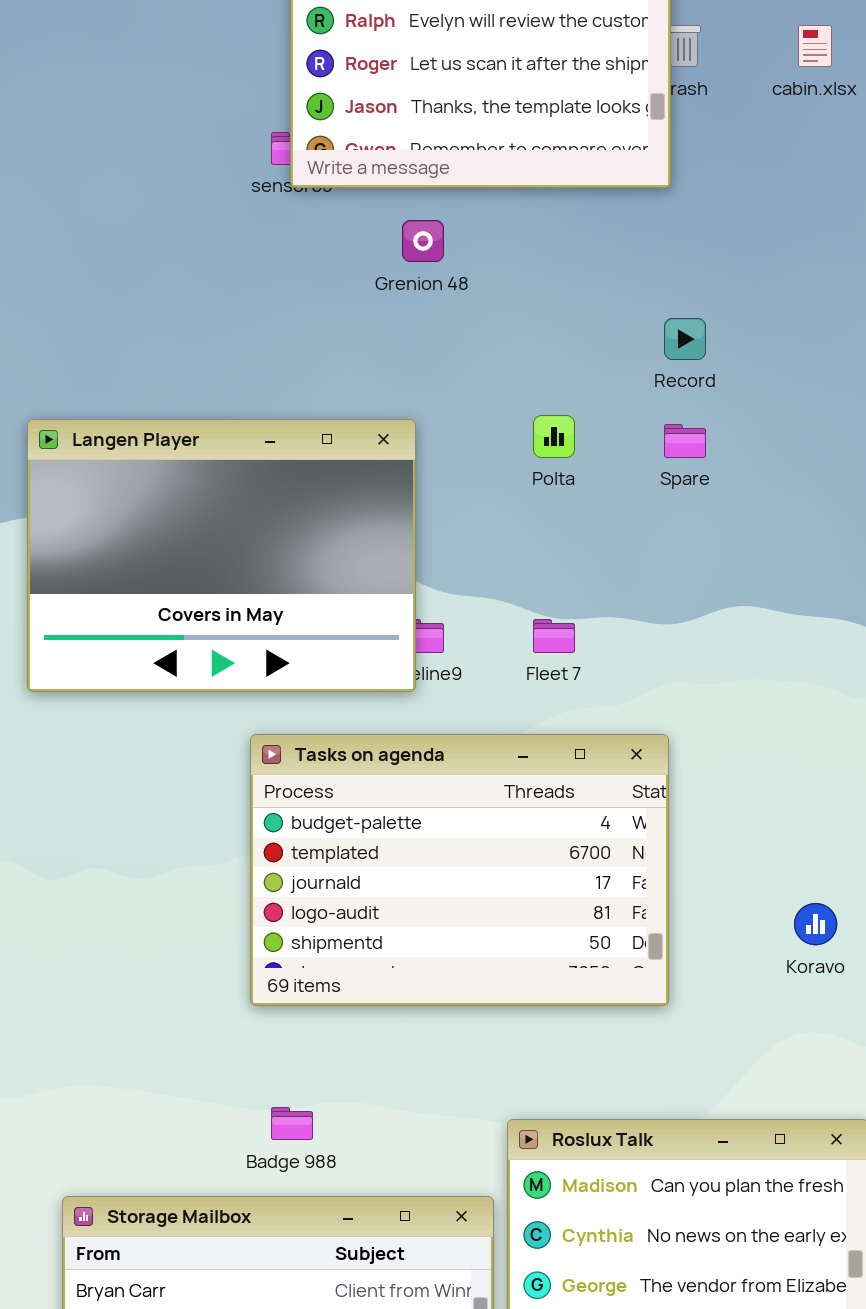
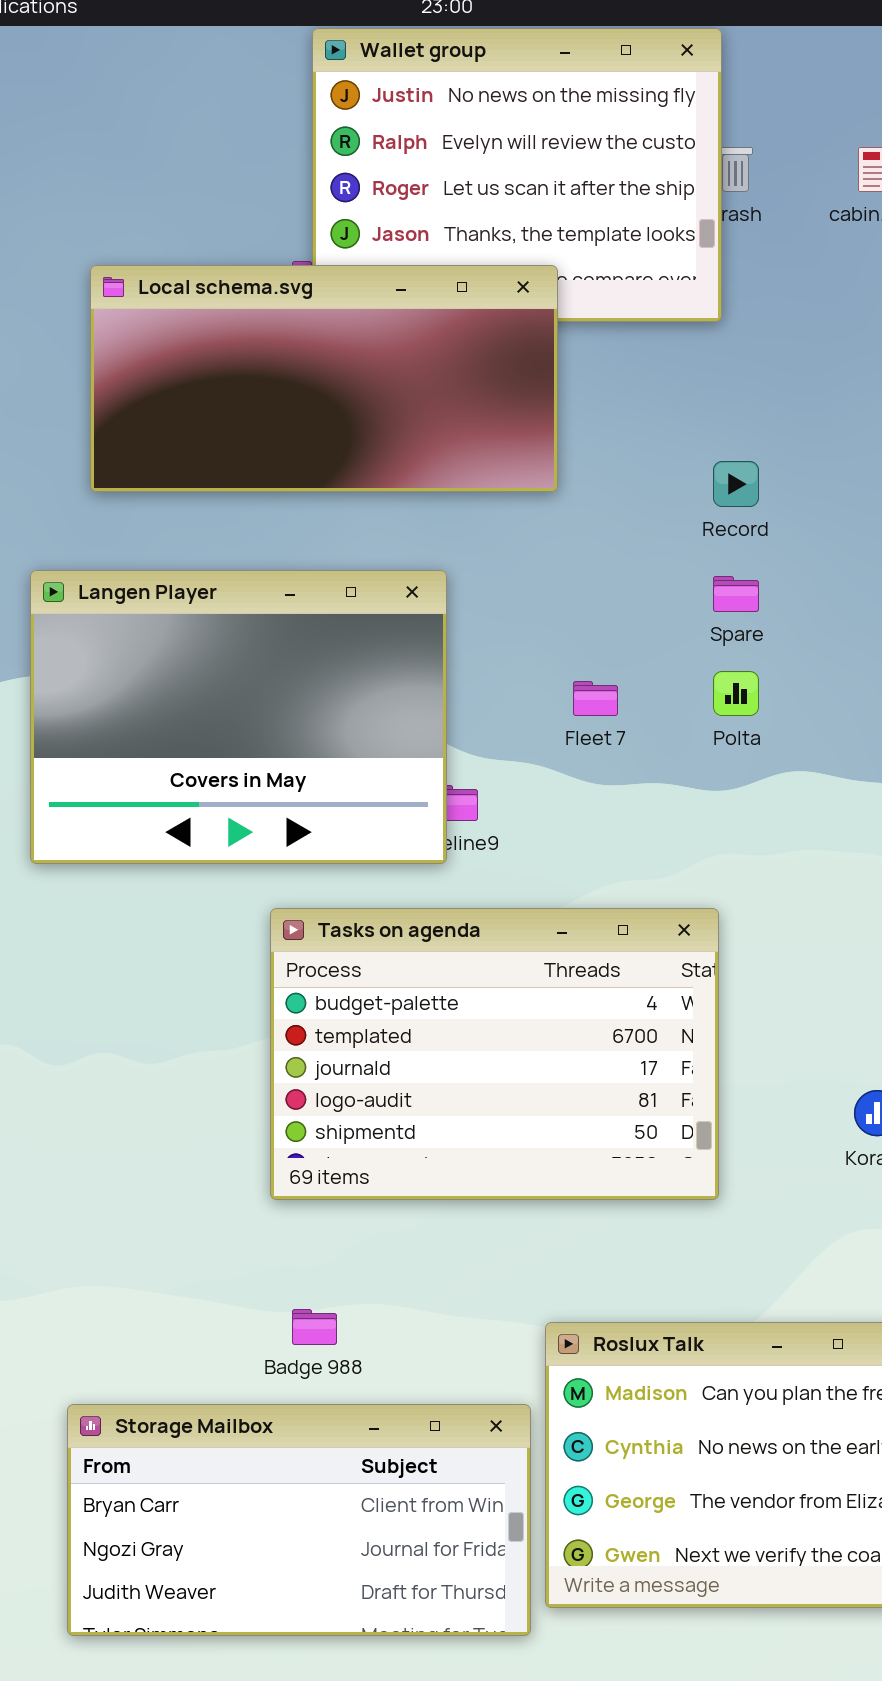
Local schema.svg: none -> [90,265,558,492], opened
Polta: [533,415,575,458] -> [713,671,759,716], moved
Fleet 7: [533,619,575,653] -> [573,681,618,716], moved

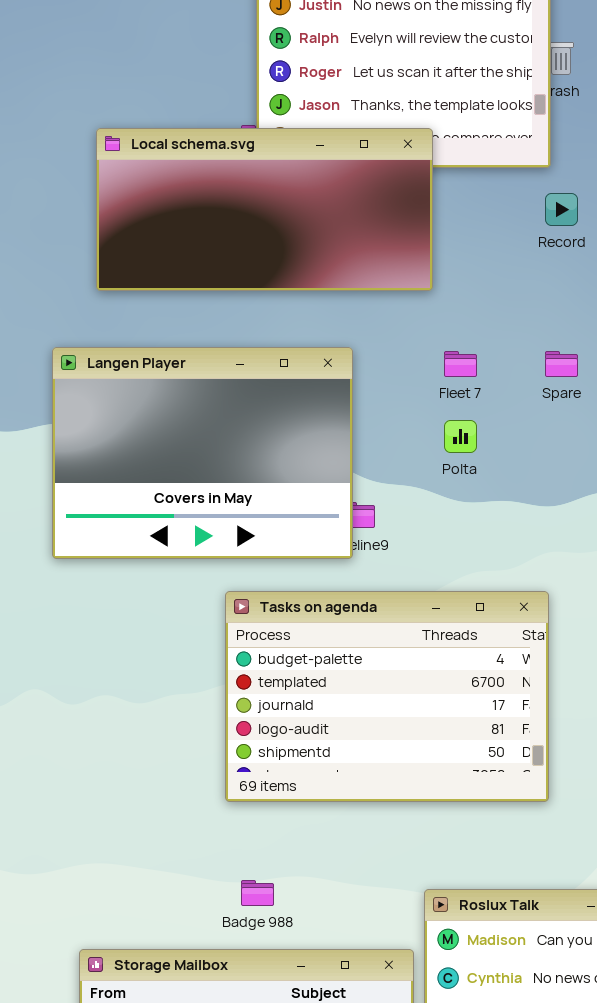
Record: [713,461,759,507] -> [545,193,578,226], moved
Polta: [713,671,759,716] -> [444,420,477,453], moved
Fleet 7: [573,681,618,716] -> [444,351,477,377], moved

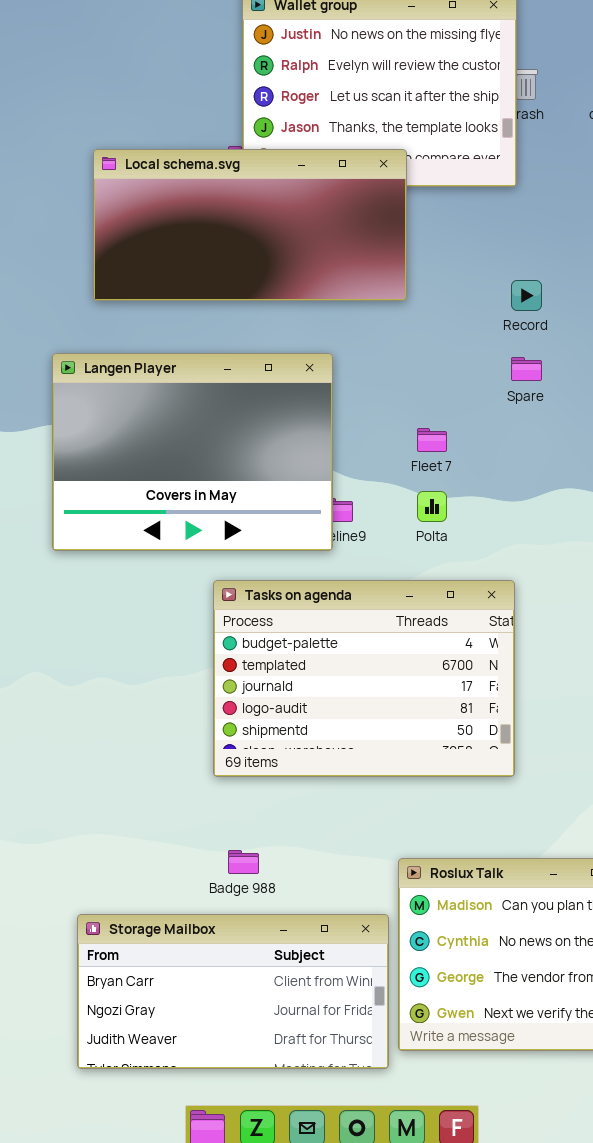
Record: [545,193,578,226] -> [511,280,542,311], moved
Fleet 7: [444,351,477,377] -> [417,428,447,452], moved
Polta: [444,420,477,453] -> [417,491,447,522], moved

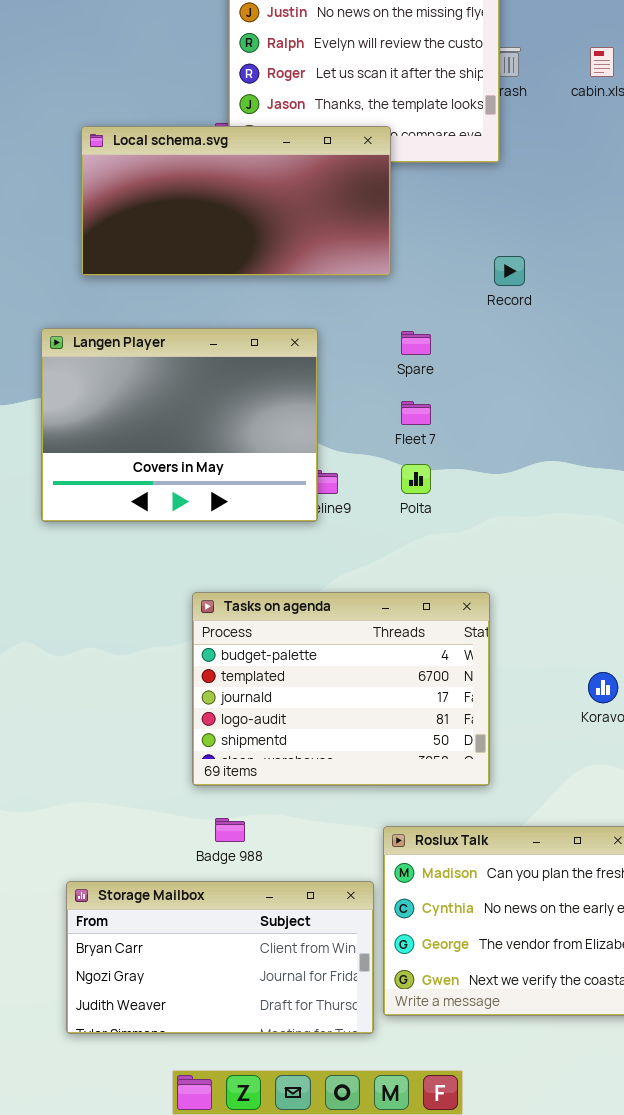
Spare: [511,357,542,381] -> [401,331,431,355], moved
Tasks on agenda: [213,580,515,777] -> [192,592,490,786], moved

